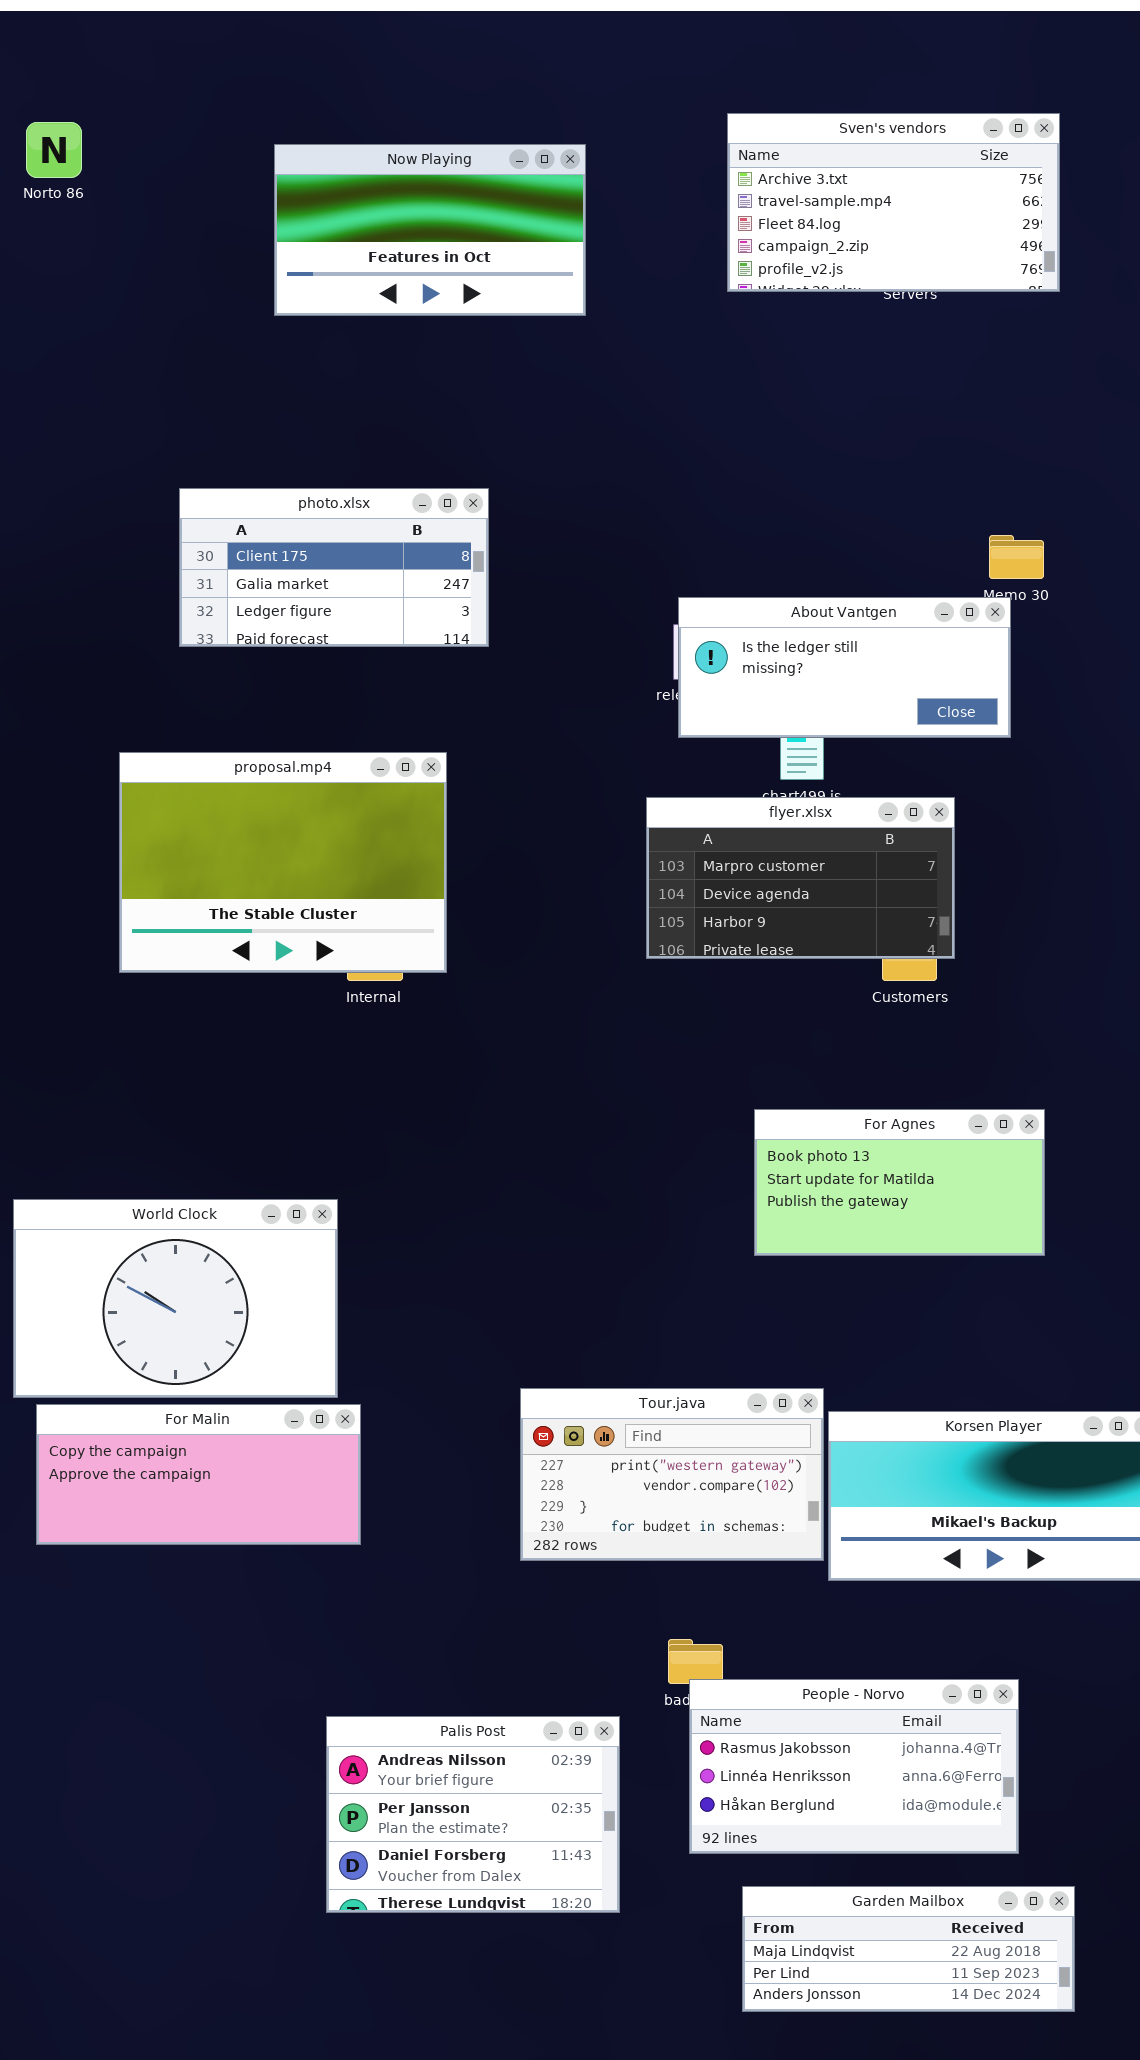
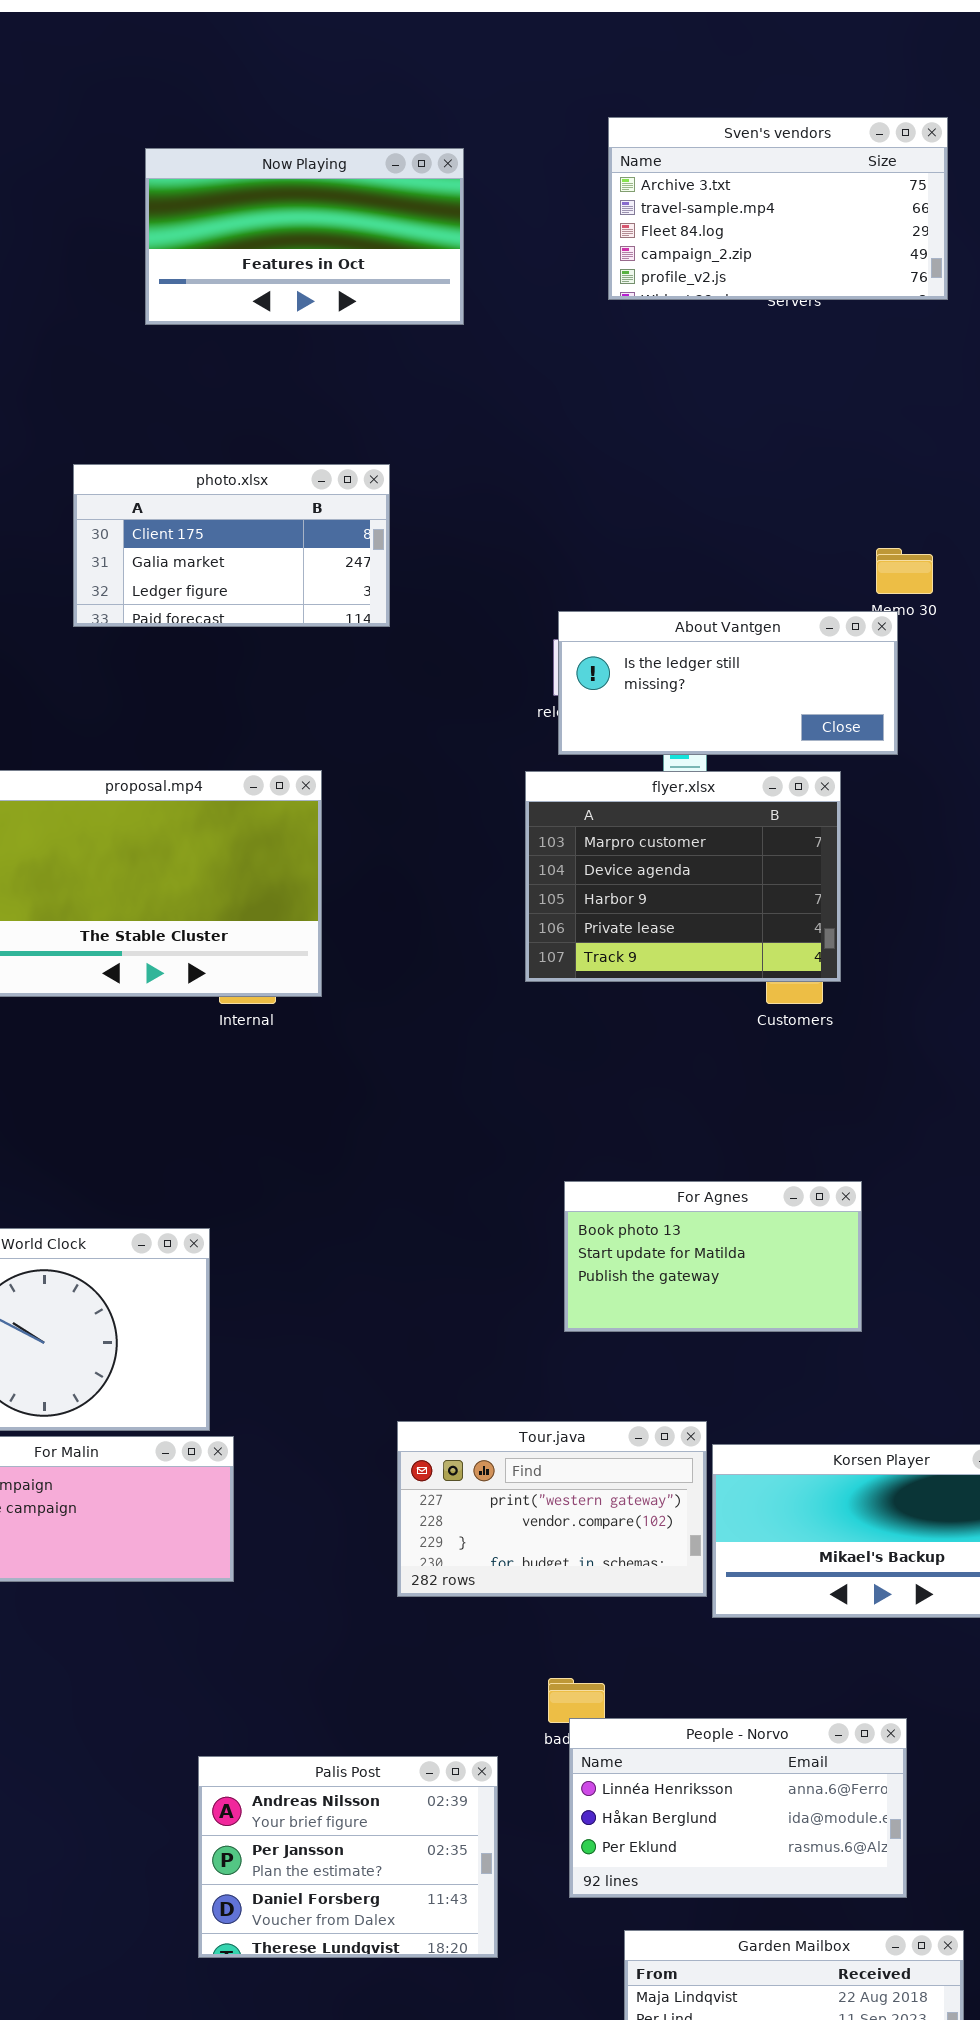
photo.xlsx: [179,488,489,647] -> [73,464,390,627], moved
flyer.xlsx: [646,797,955,959] -> [525,771,841,982], resized
For Agnes: [754,1109,1045,1256] -> [564,1181,862,1332], moved
People - Norvo: [689,1679,1019,1854] -> [569,1718,907,1898], scrolled down 1 row

